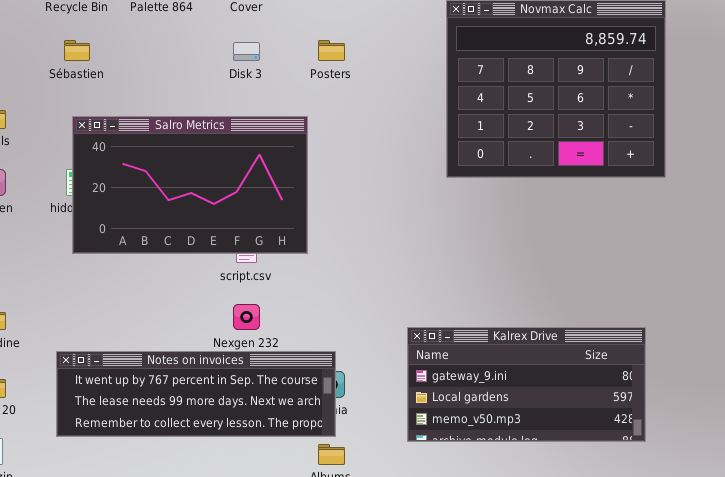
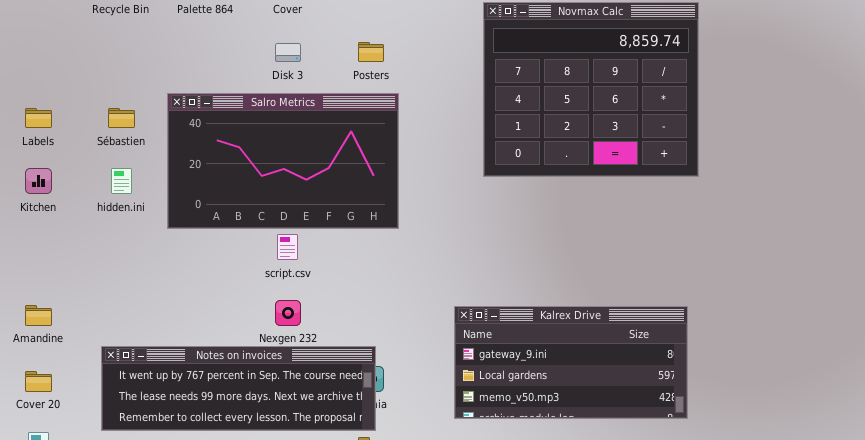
Sébastien: [64,40,90,61] -> [108,108,135,128], moved
Salro Metrics: [72,116,308,254] -> [167,93,399,229], moved
Kalrex Drive: [407,327,646,442] -> [454,306,688,419], moved

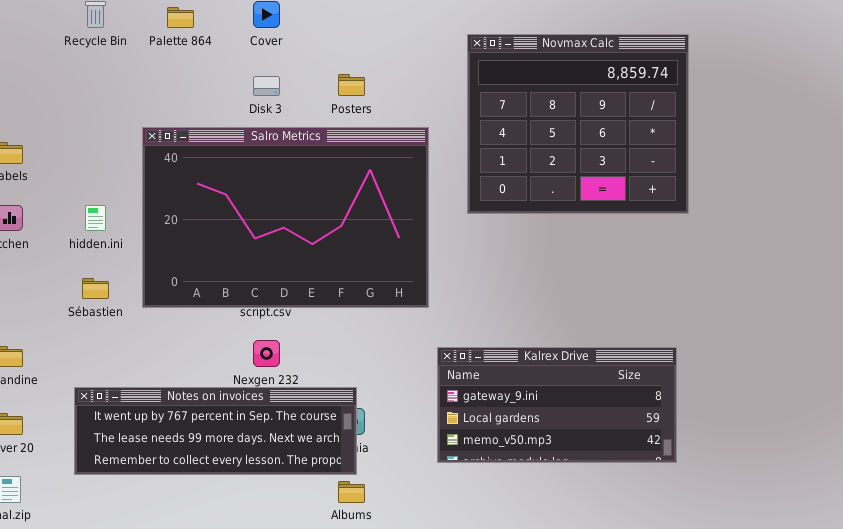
Salro Metrics: [167,93,399,229] -> [142,127,429,308], resized
Sébastien: [108,108,135,128] -> [82,278,109,299], moved

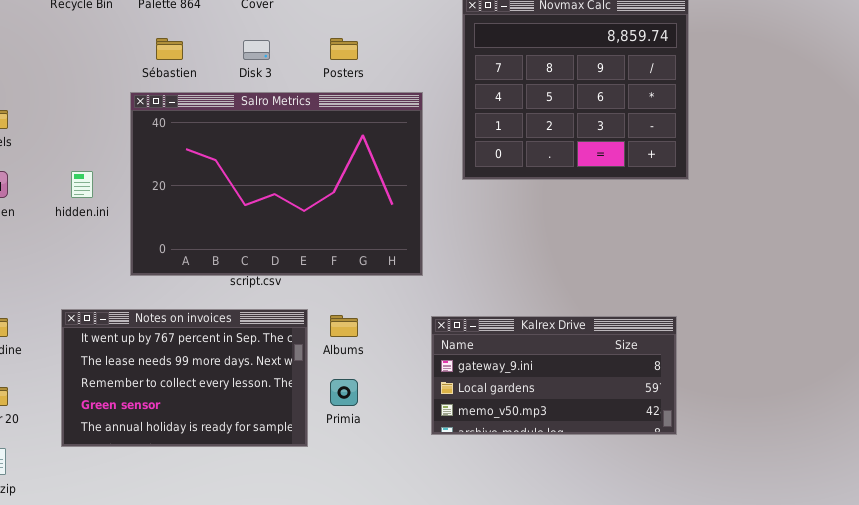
Sébastien: [82,278,109,299] -> [156,38,183,60], moved
Notes on invoices: [74,387,357,475] -> [61,309,308,447], resized
Albums: [338,481,365,503] -> [330,315,358,337], moved

